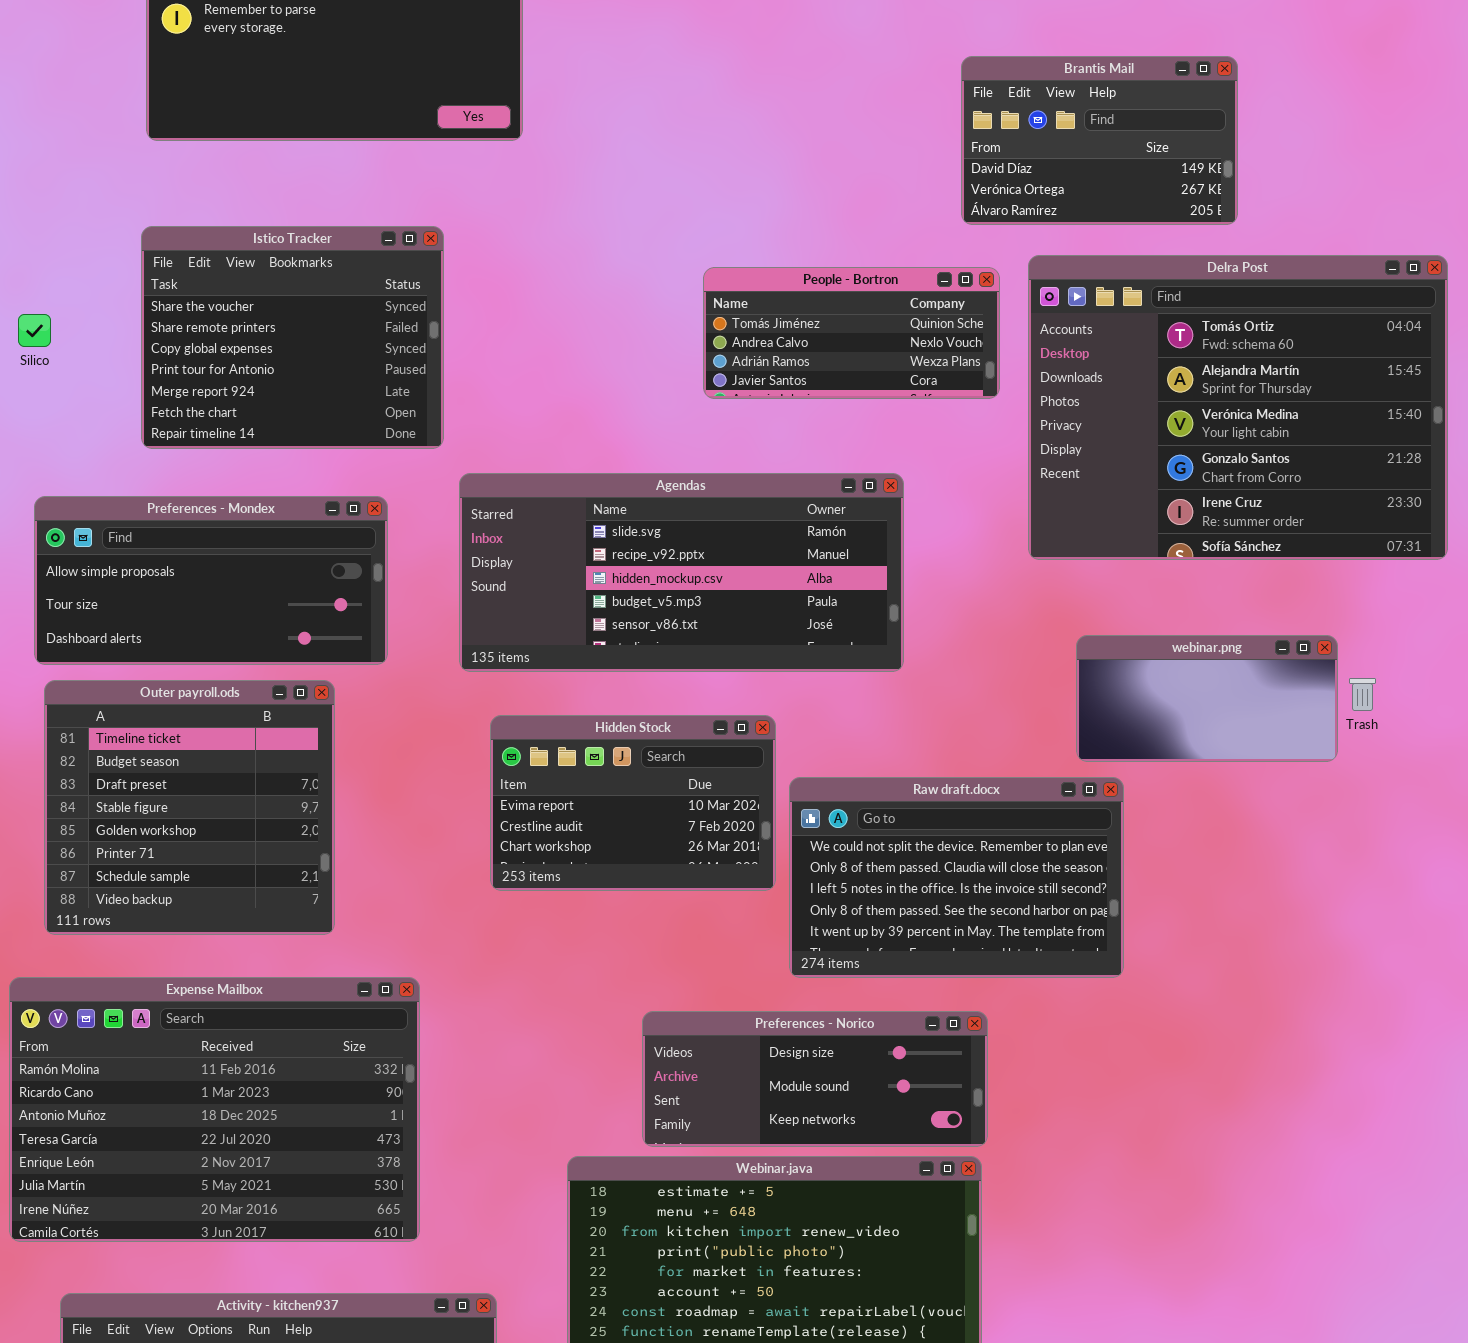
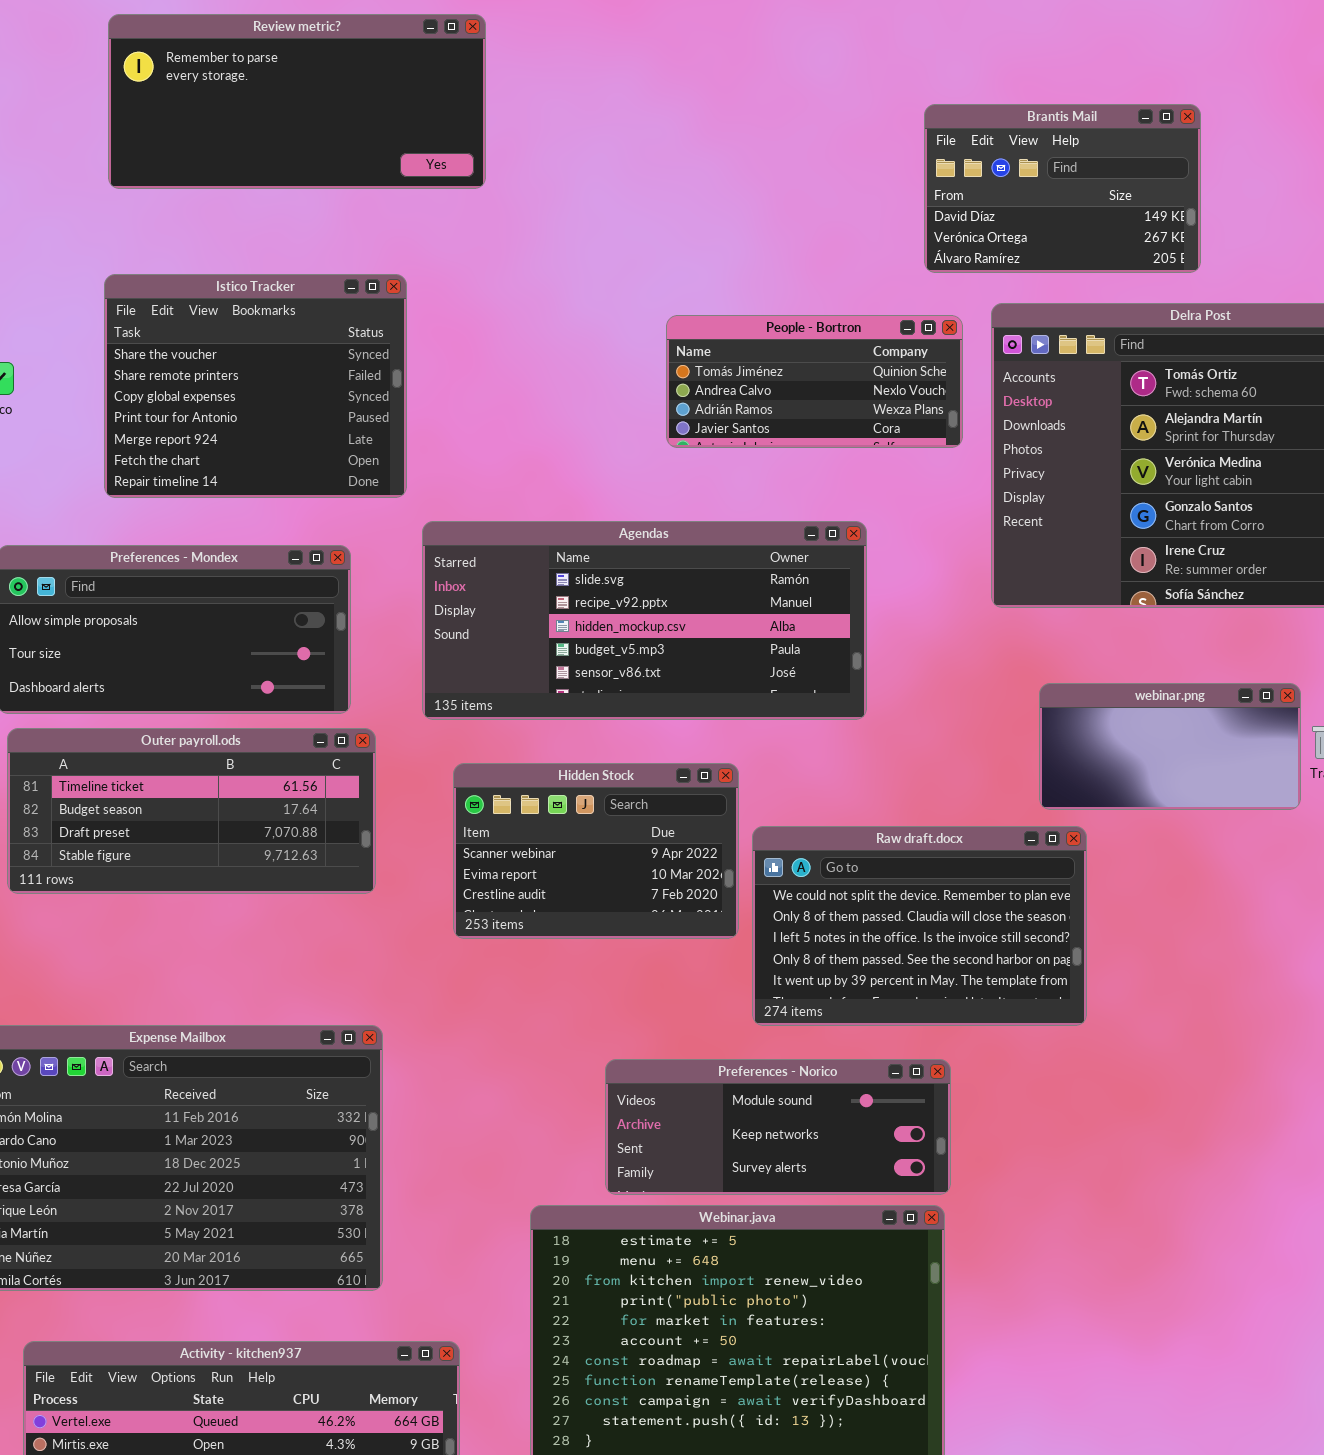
Outer payroll.ods: [44,680,335,935] -> [7,728,376,894], resized
Hidden Stock: [490,715,776,891] -> [453,763,739,939], scrolled up 1 row
Preferences - Norico: [642,1011,988,1147] -> [605,1059,951,1195], scrolled down 1 row

